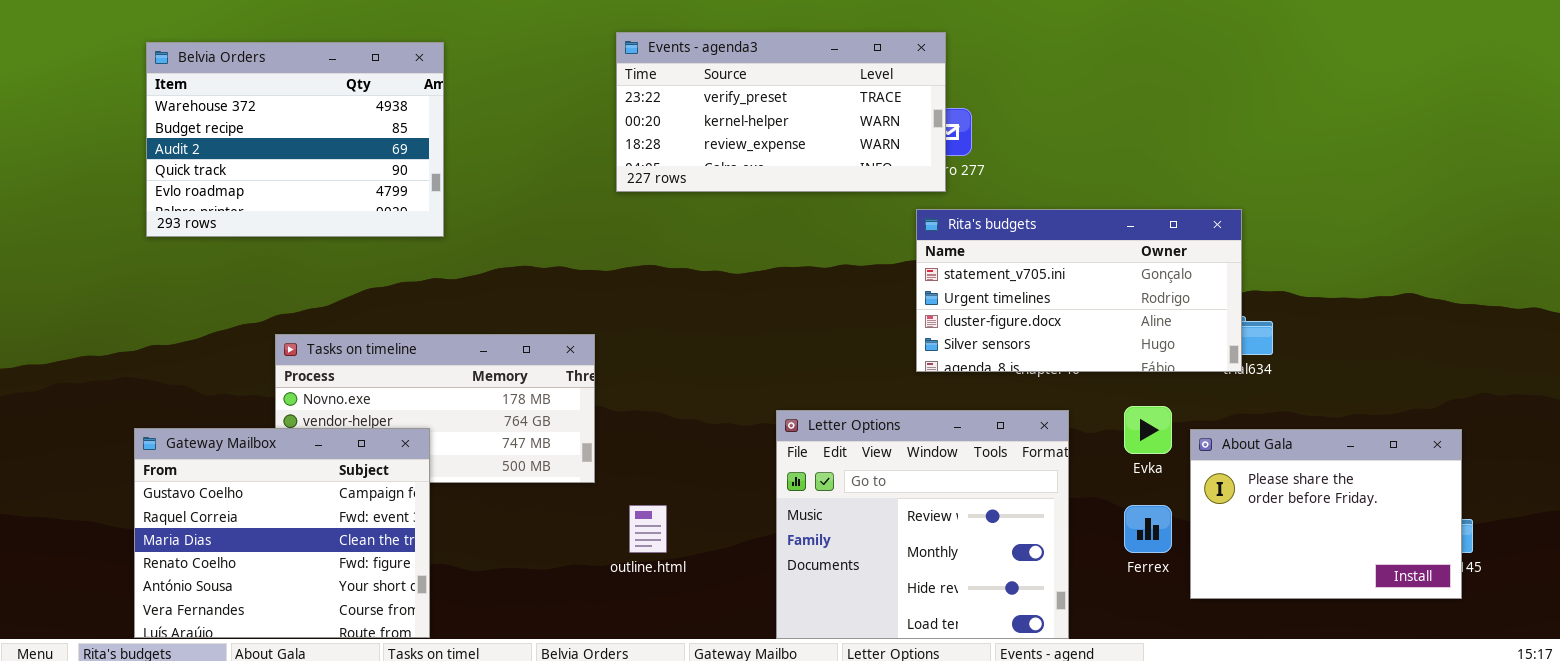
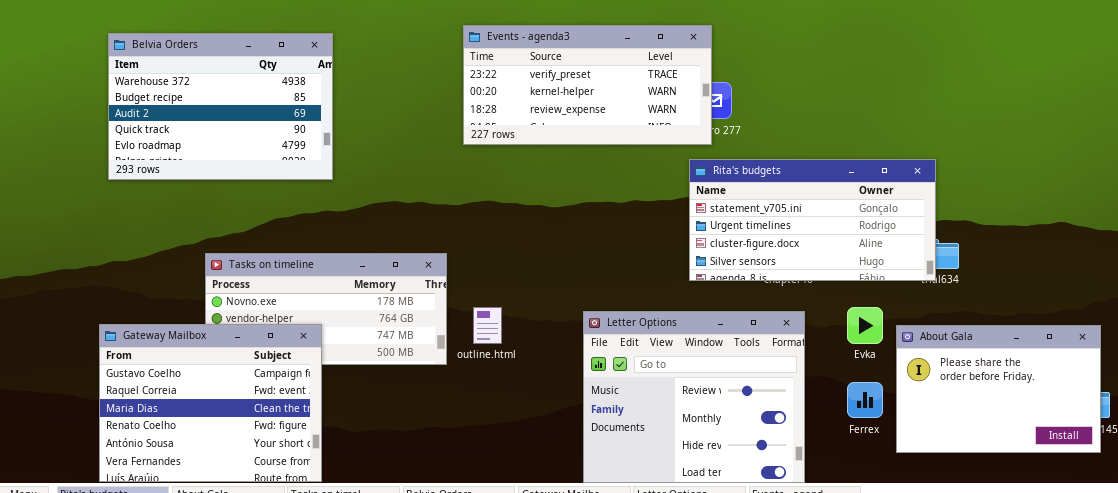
outline.html: [629,505,667,553] -> [473,307,502,344], moved

